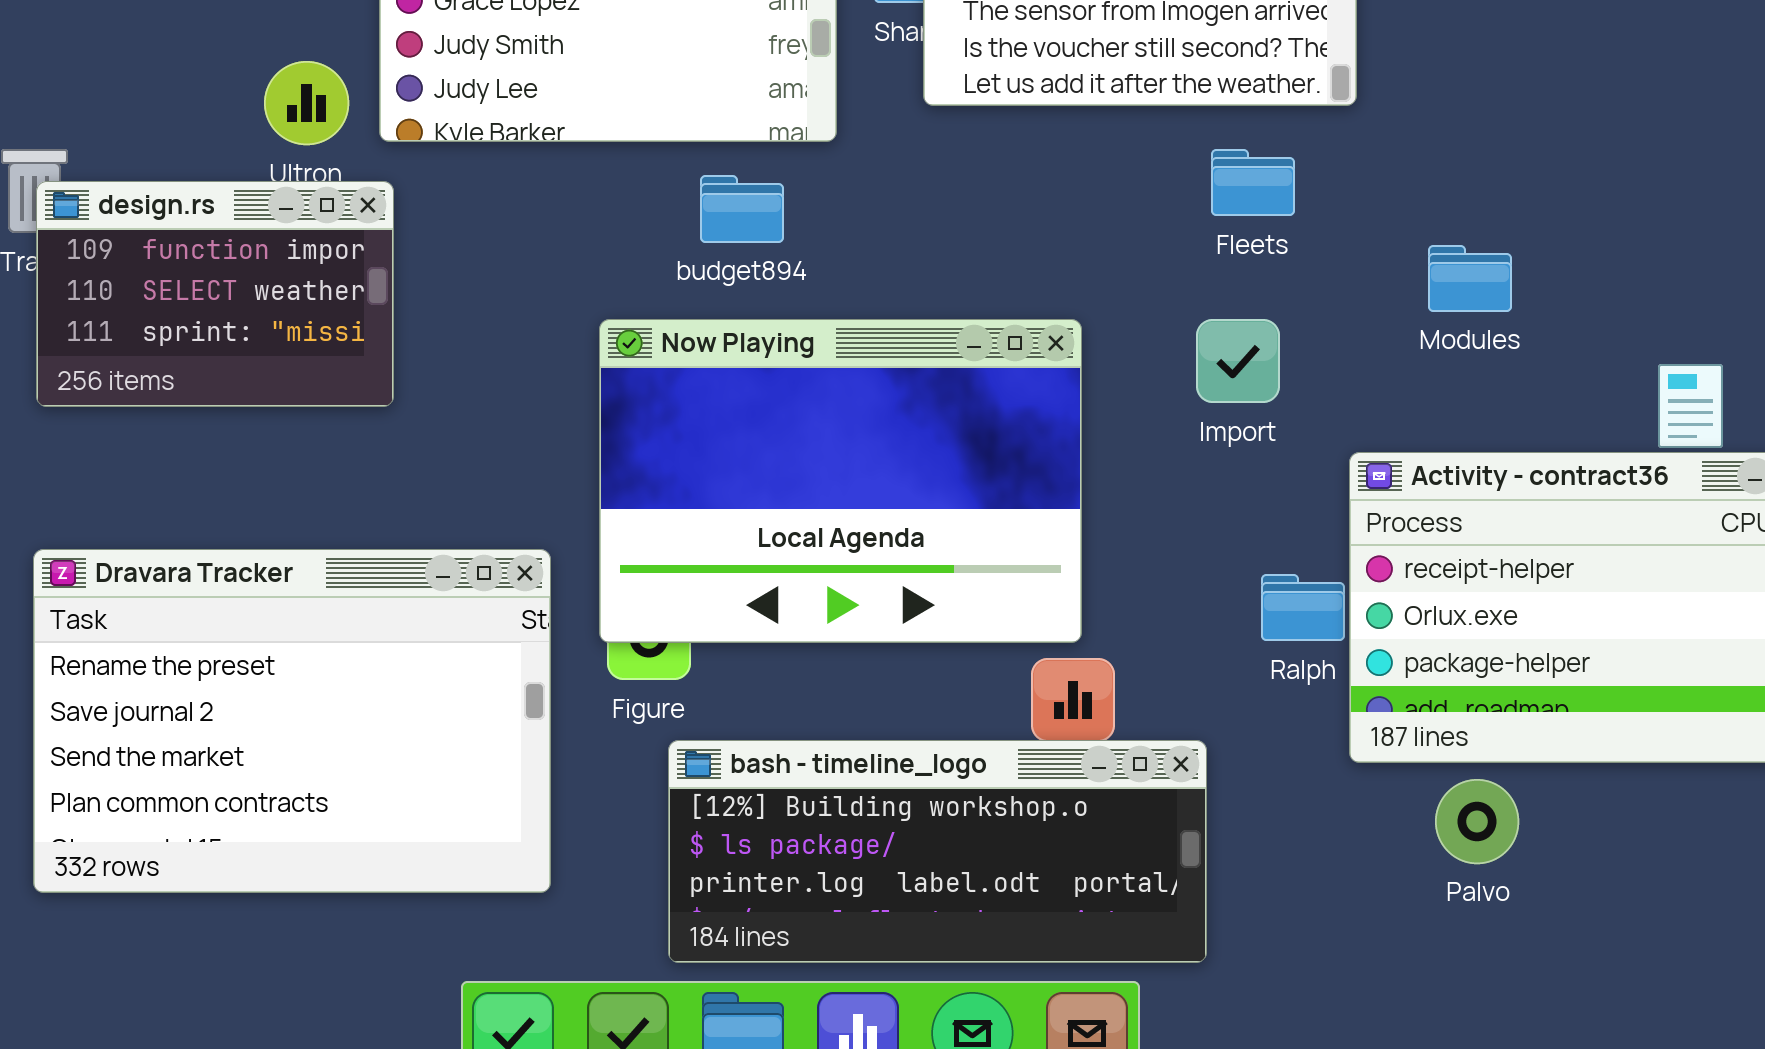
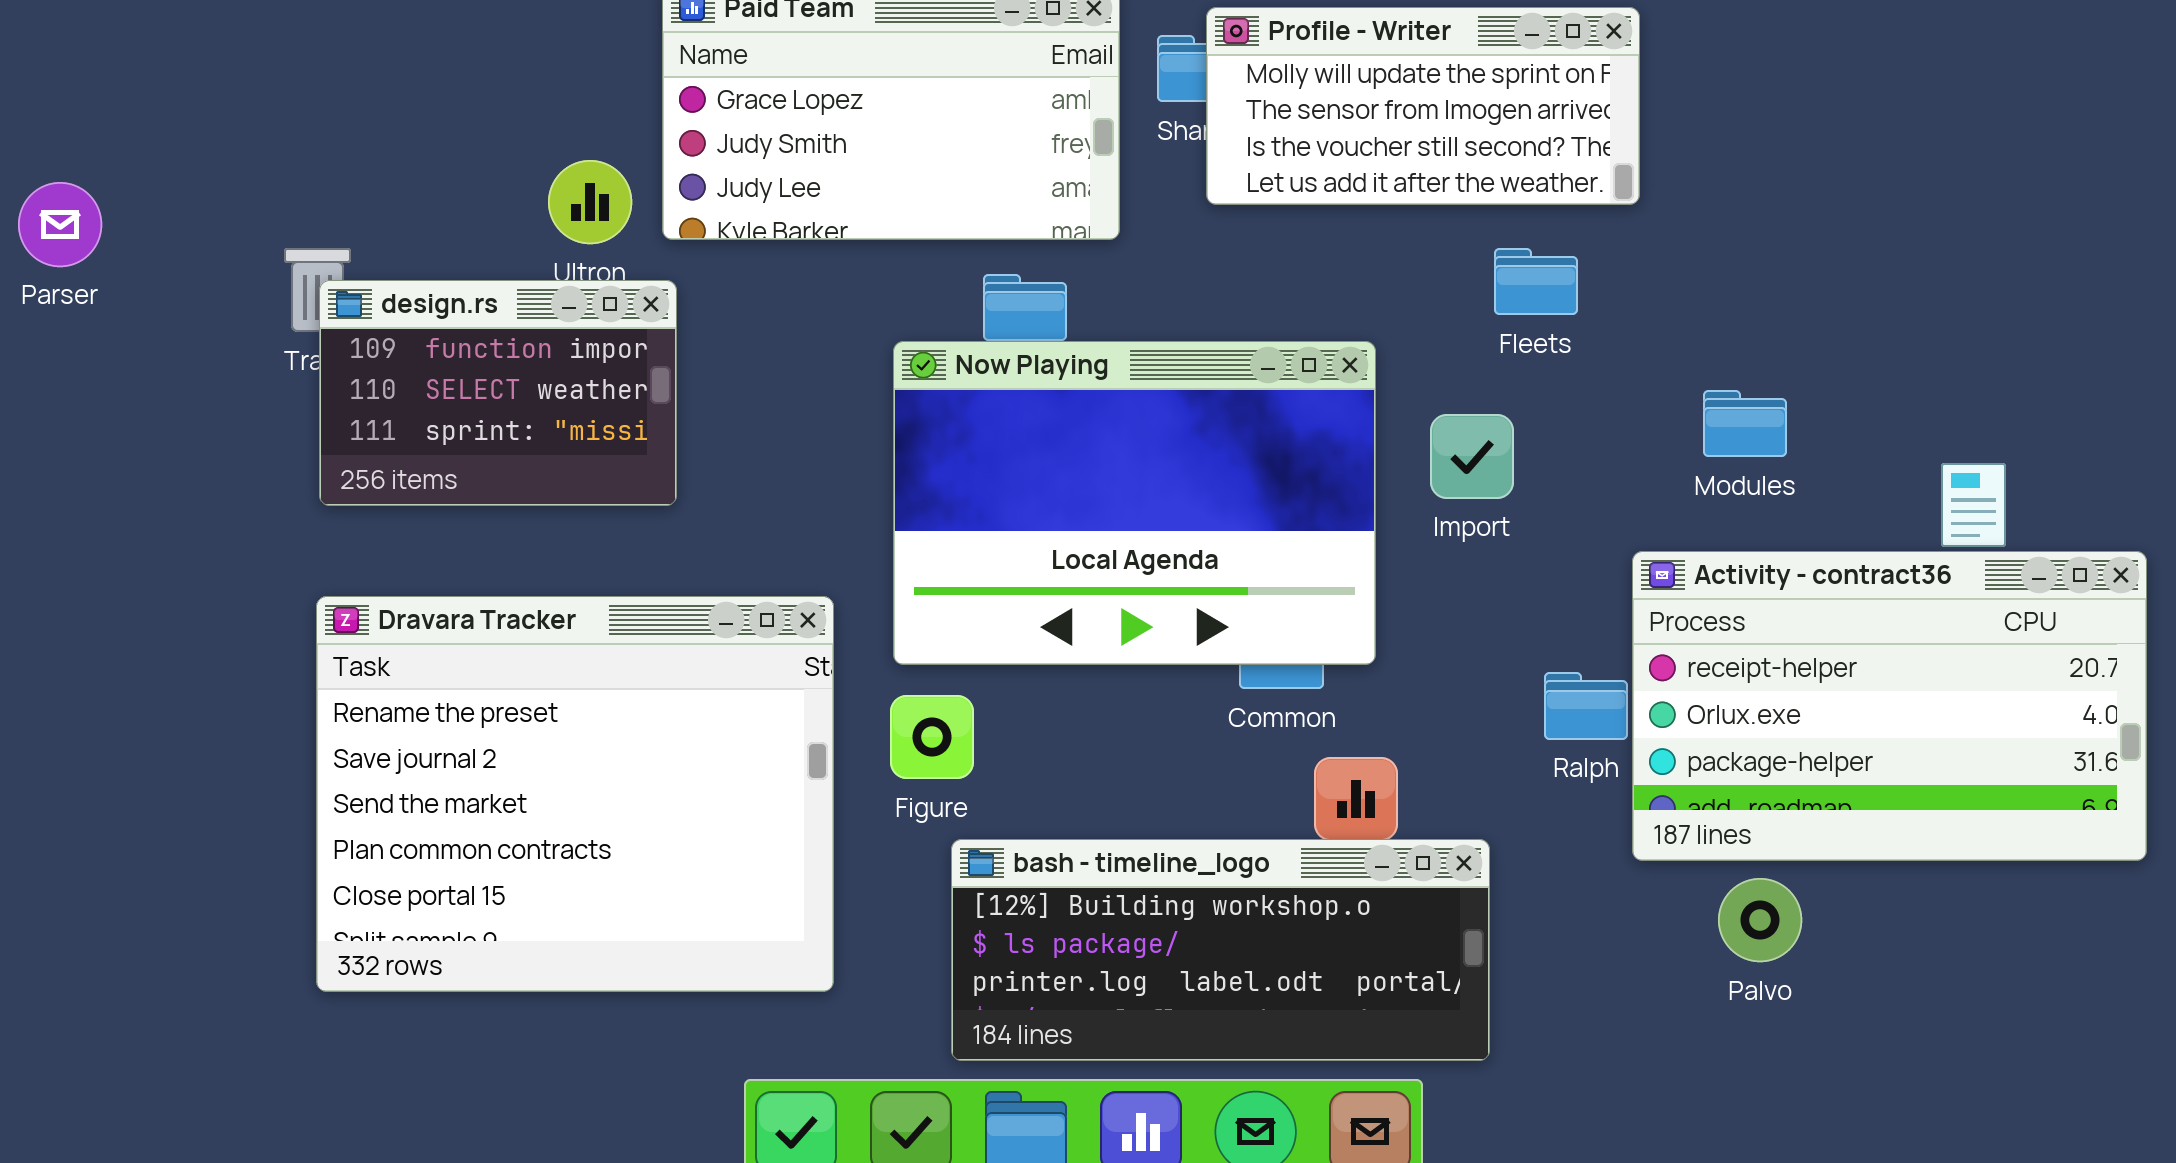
Modules: [1428,245,1512,312] -> [1703,390,1787,457], moved
Now Playing: [599,319,1082,643] -> [893,341,1376,665], moved
Import: [1196,319,1280,403] -> [1430,414,1514,499], moved
Dravara Tracker: [33,549,551,893] -> [316,596,834,992], resized

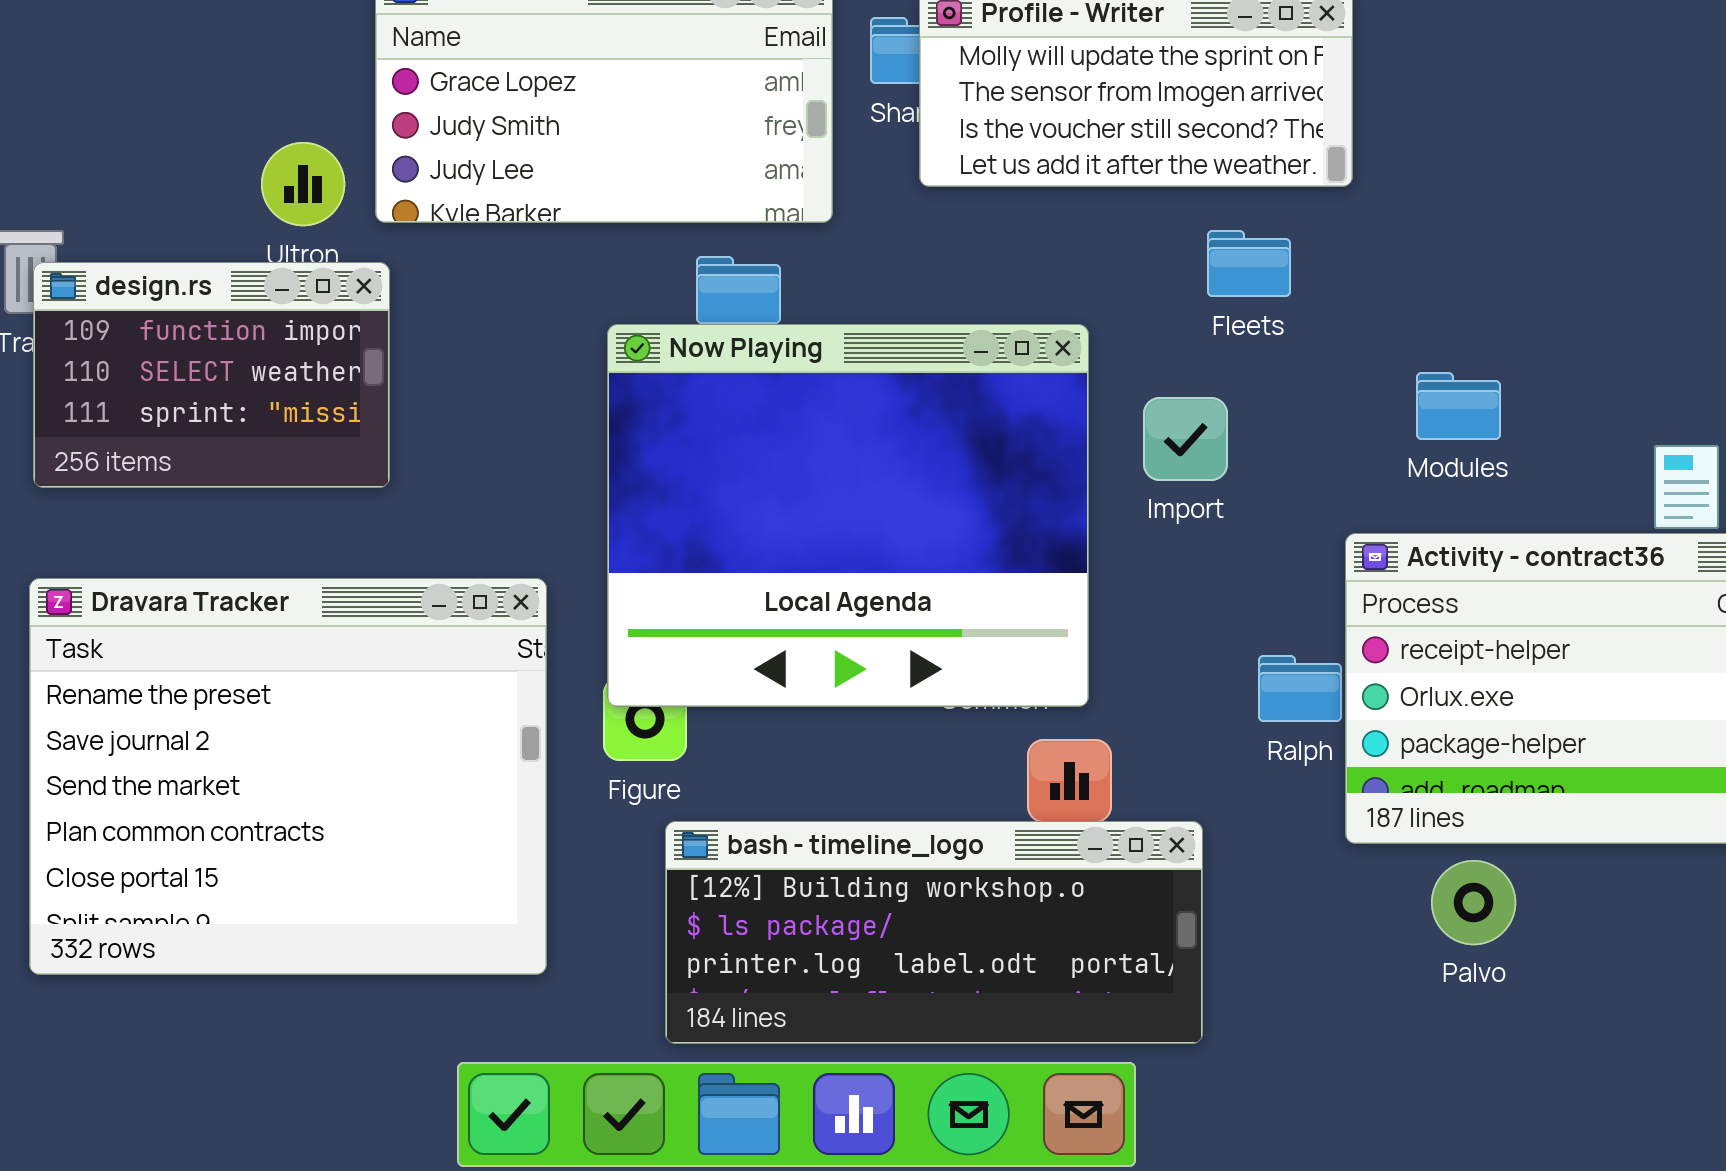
Now Playing: [893,341,1376,665] -> [607,324,1089,707], resized

